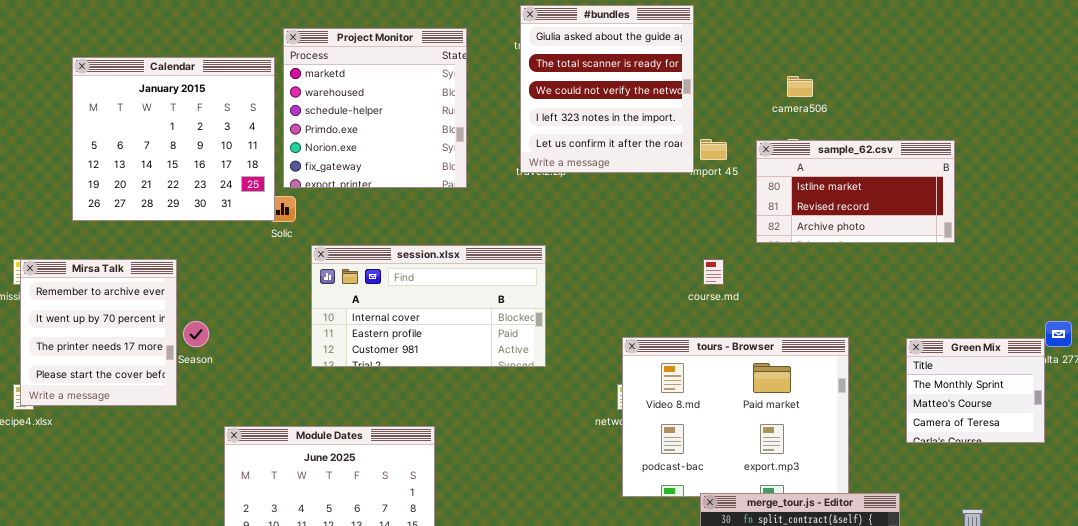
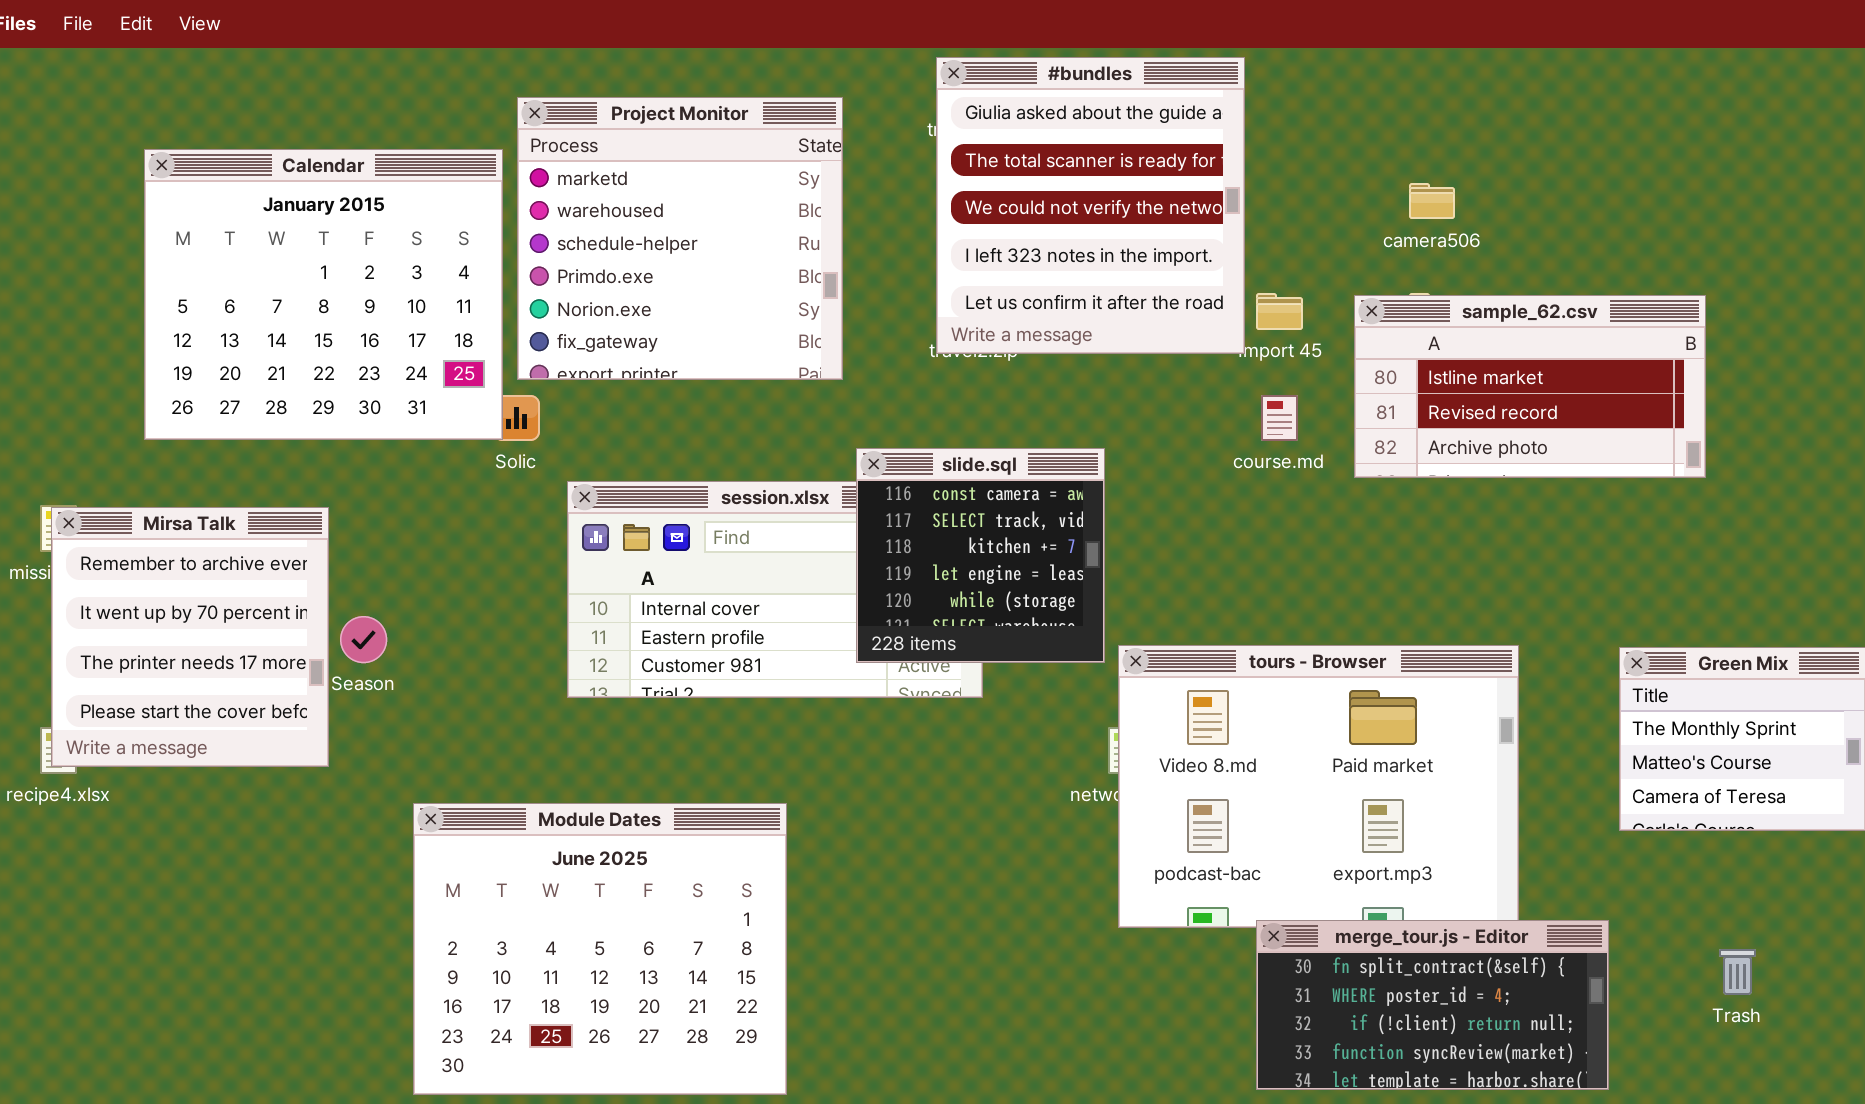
slide.sql: none -> [856,448,1105,663], opened
course.md: [703,259,724,285] -> [1261,395,1298,441], moved

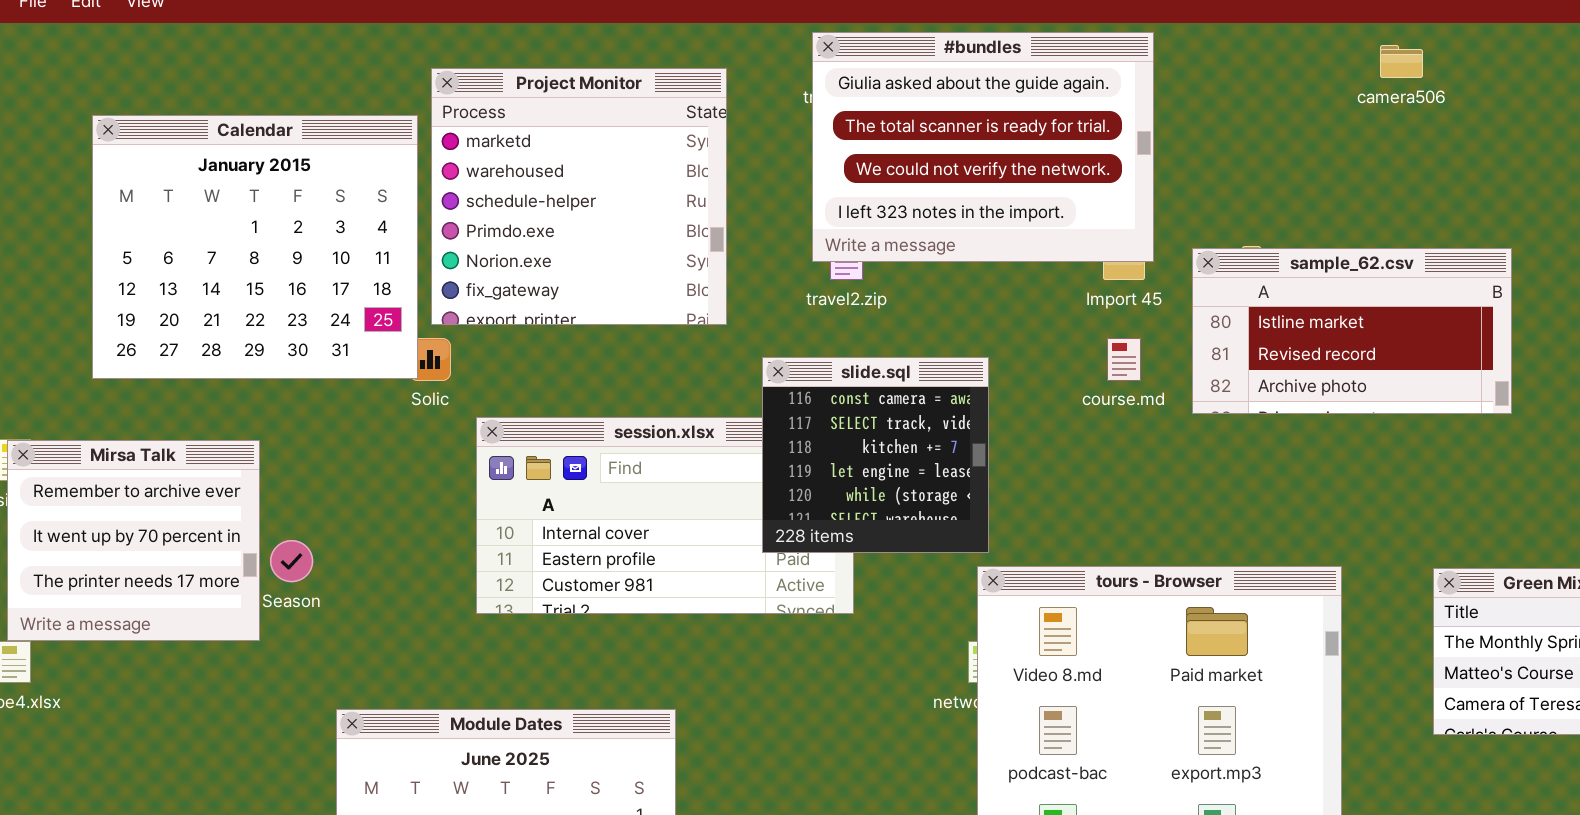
#bundles: [936,57,1245,354] -> [812,32,1154,262], resized
camera506: [1409,183,1455,219] -> [1380,45,1423,78], moved
slide.sql: [856,448,1105,663] -> [762,357,989,553], moved
Mirsa Talk: [51,507,329,767] -> [7,440,260,641], resized

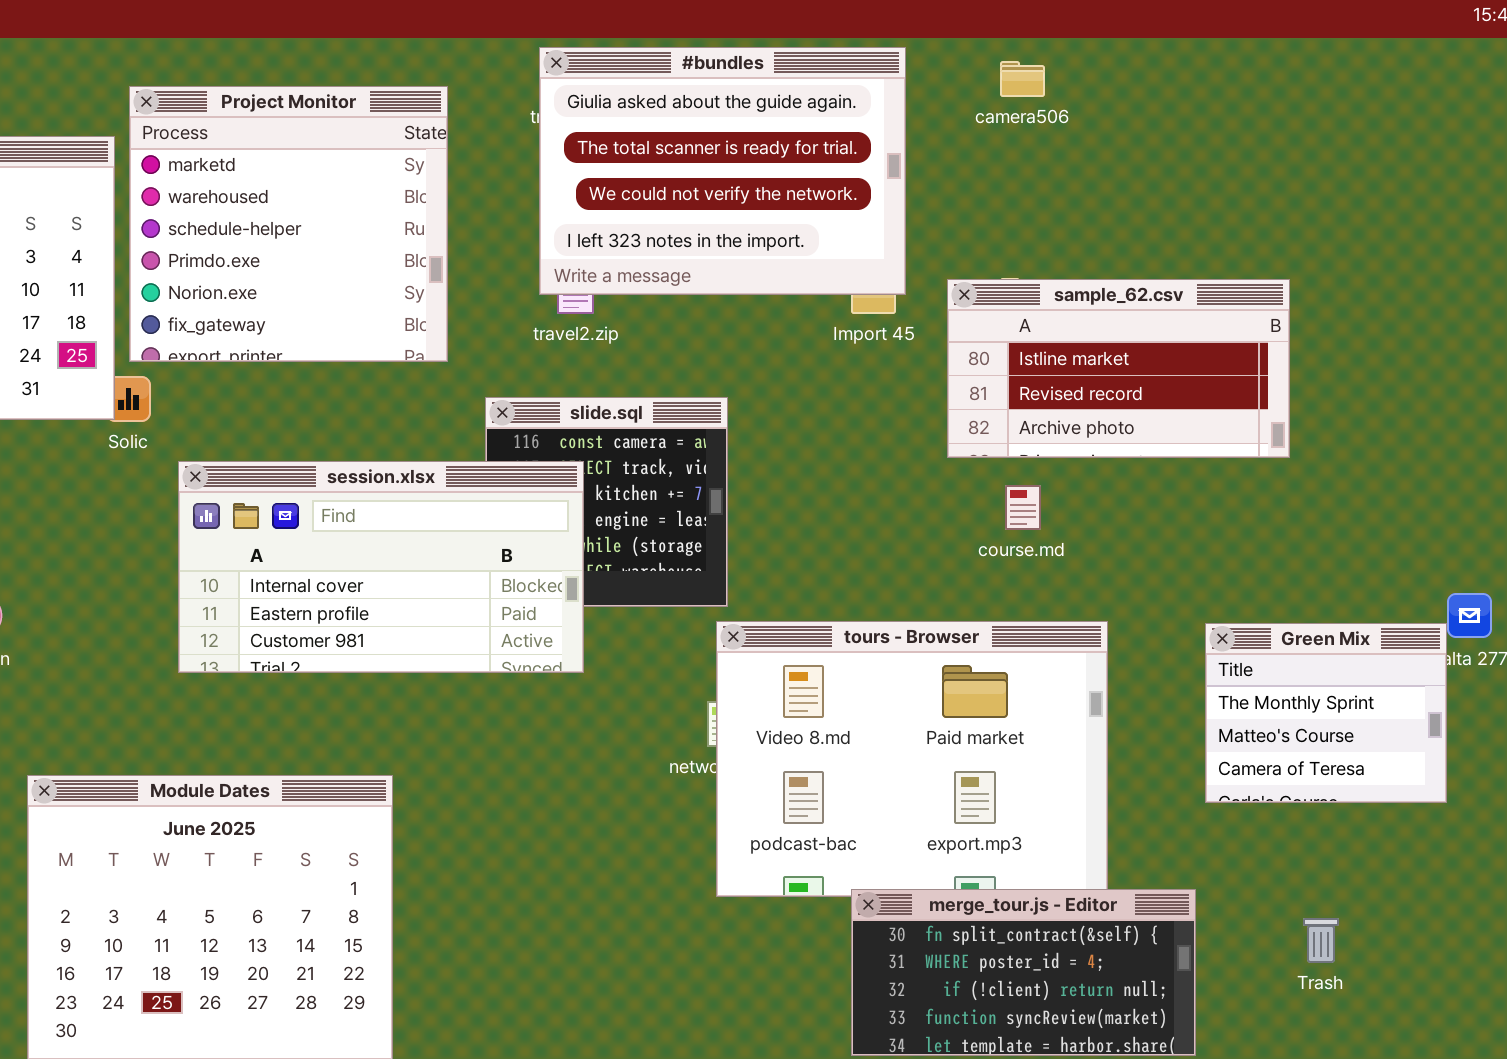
camera506: [1380,45,1423,78] -> [1000,61,1045,97], moved
course.md: [1107,338,1141,381] -> [1005,485,1041,530], moved
session.xlsx: [476,417,854,614] -> [178,461,584,673], raised

